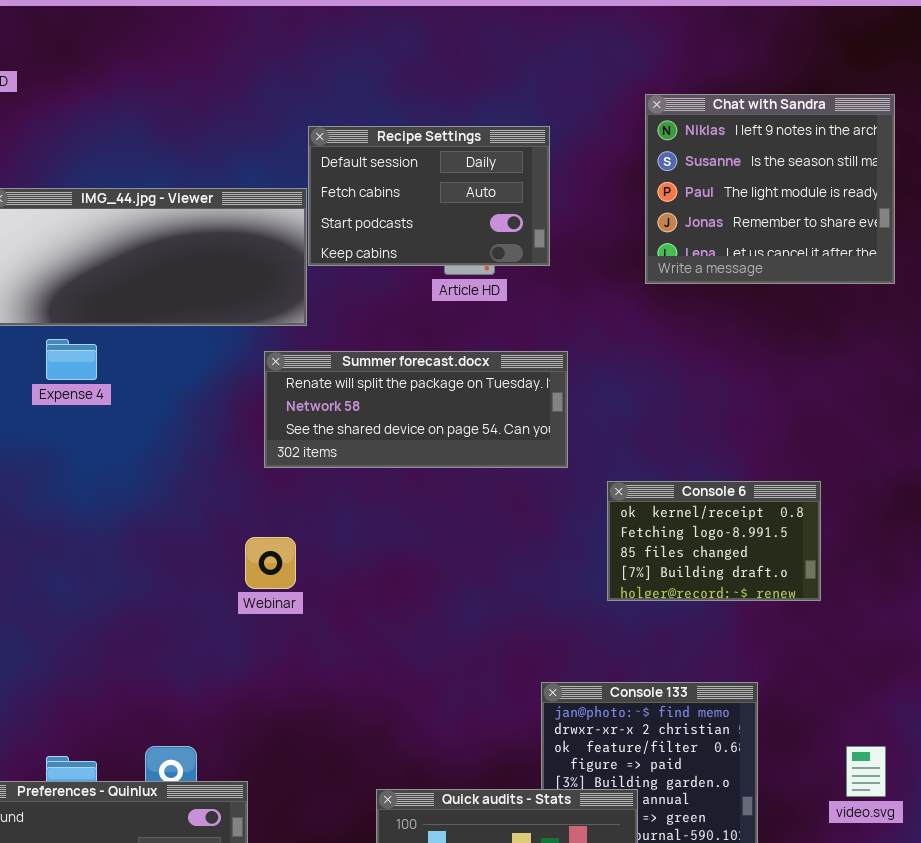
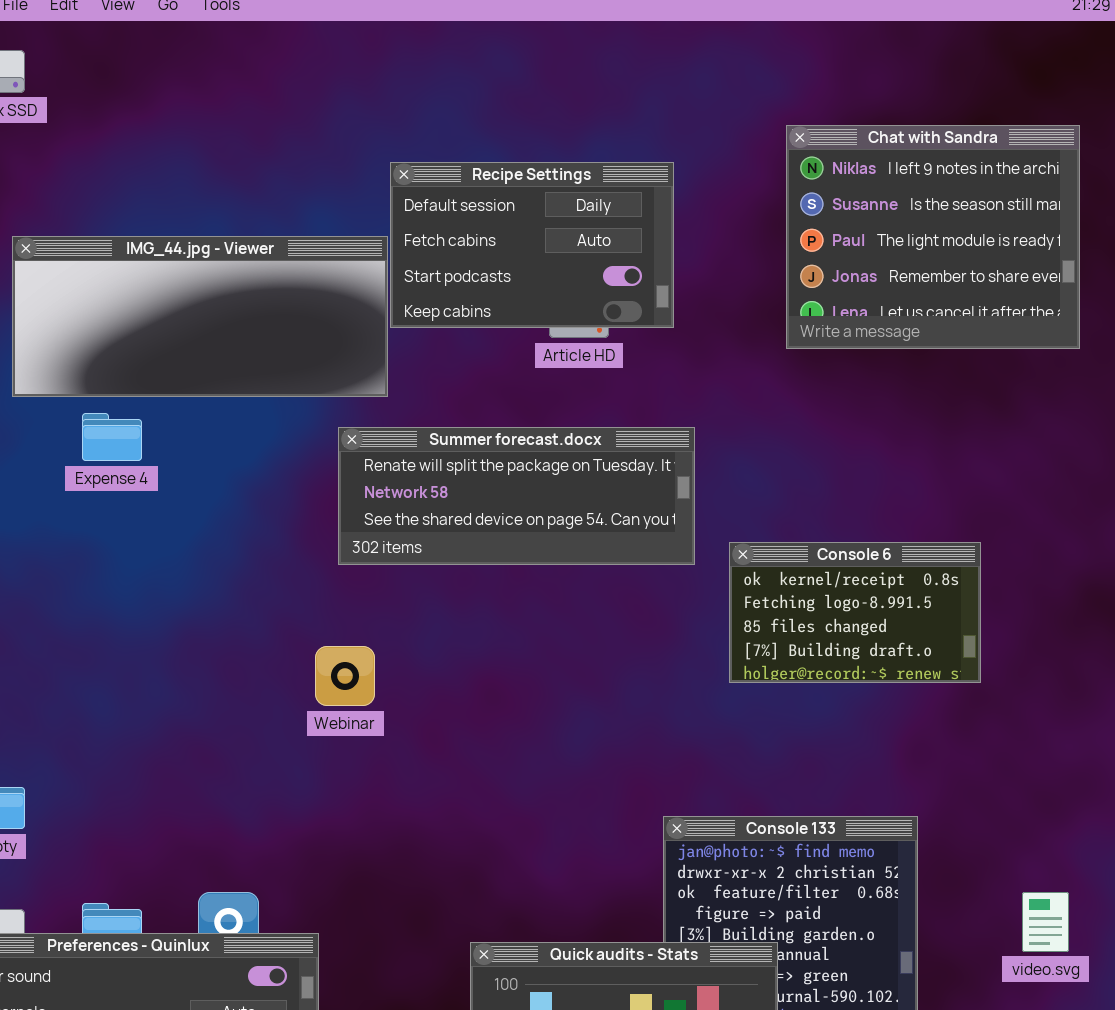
Console 6: [607,481,821,601] -> [729,542,981,683], moved

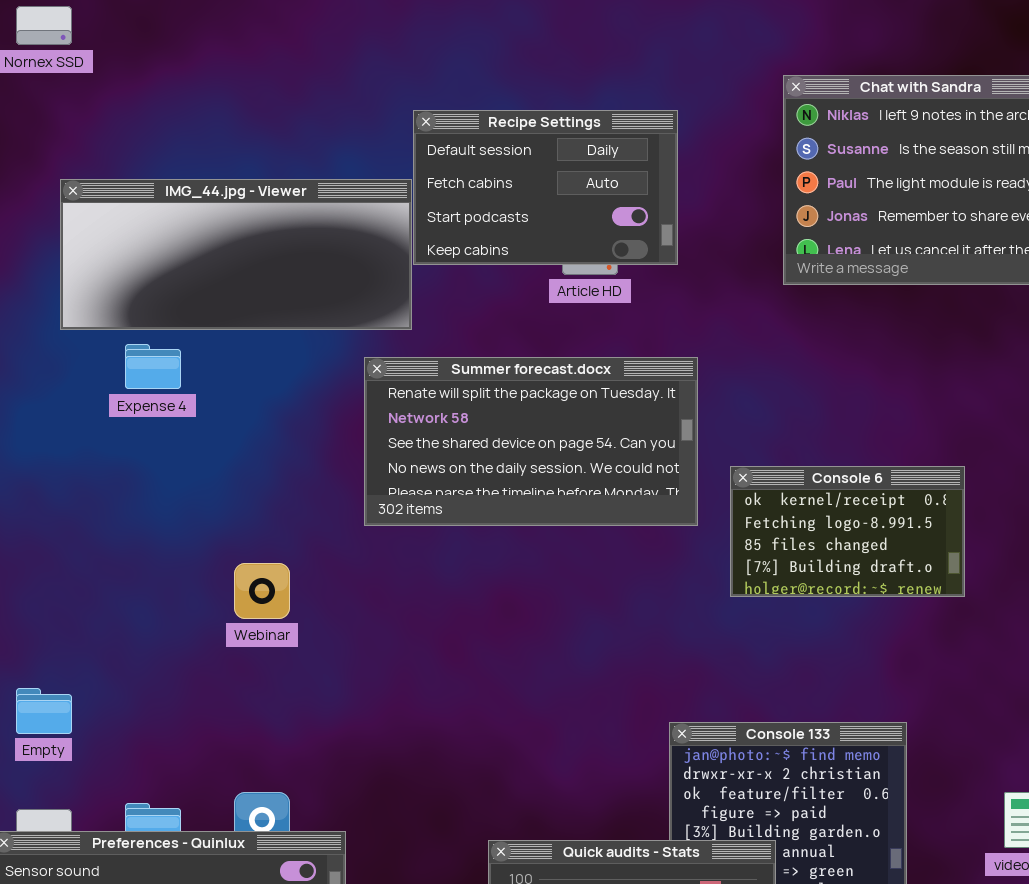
Summer forecast.docx: [338,427,695,565] -> [364,357,698,526], resized
Webinar: [315,646,375,706] -> [234,563,290,619], moved

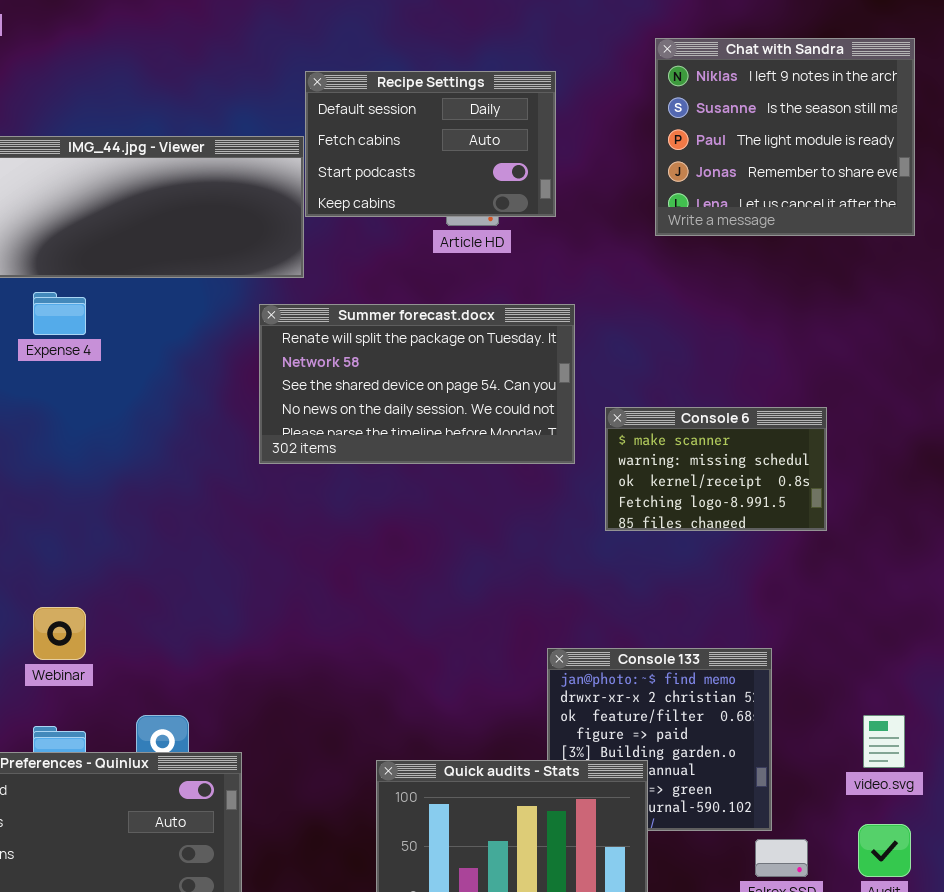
Console 6: [730,466,965,597] -> [605,407,827,531], scrolled up 2 rows
Webinar: [234,563,290,619] -> [33,607,86,660], moved

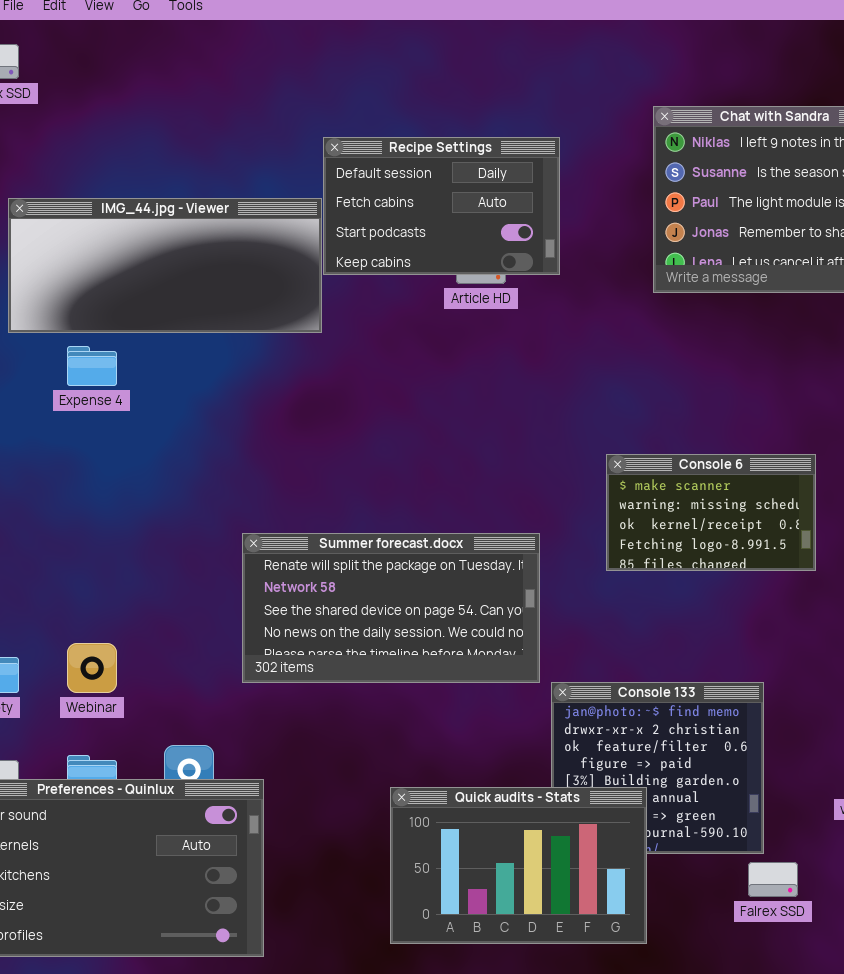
Summer forecast.docx: [259,304,575,464] -> [242,533,540,683], moved

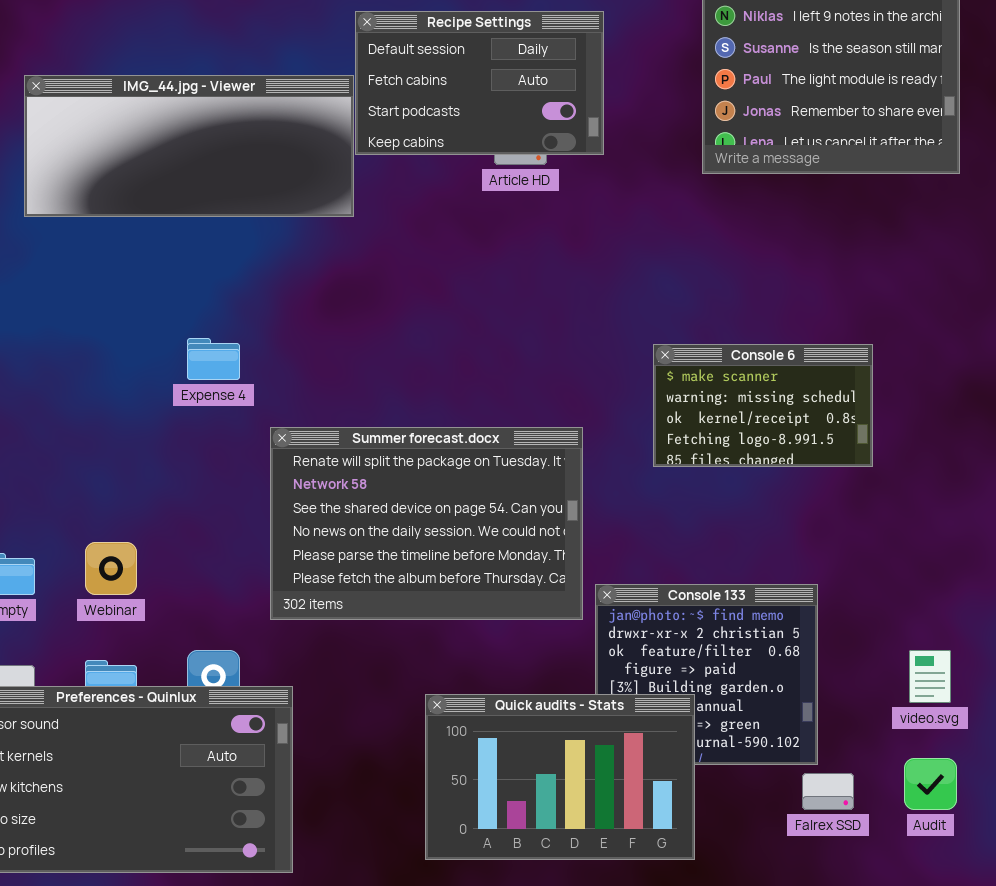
Expense 4: [67,346,117,386] -> [187,338,240,380], moved
Summer forecast.docx: [242,533,540,683] -> [270,427,583,620], resized

